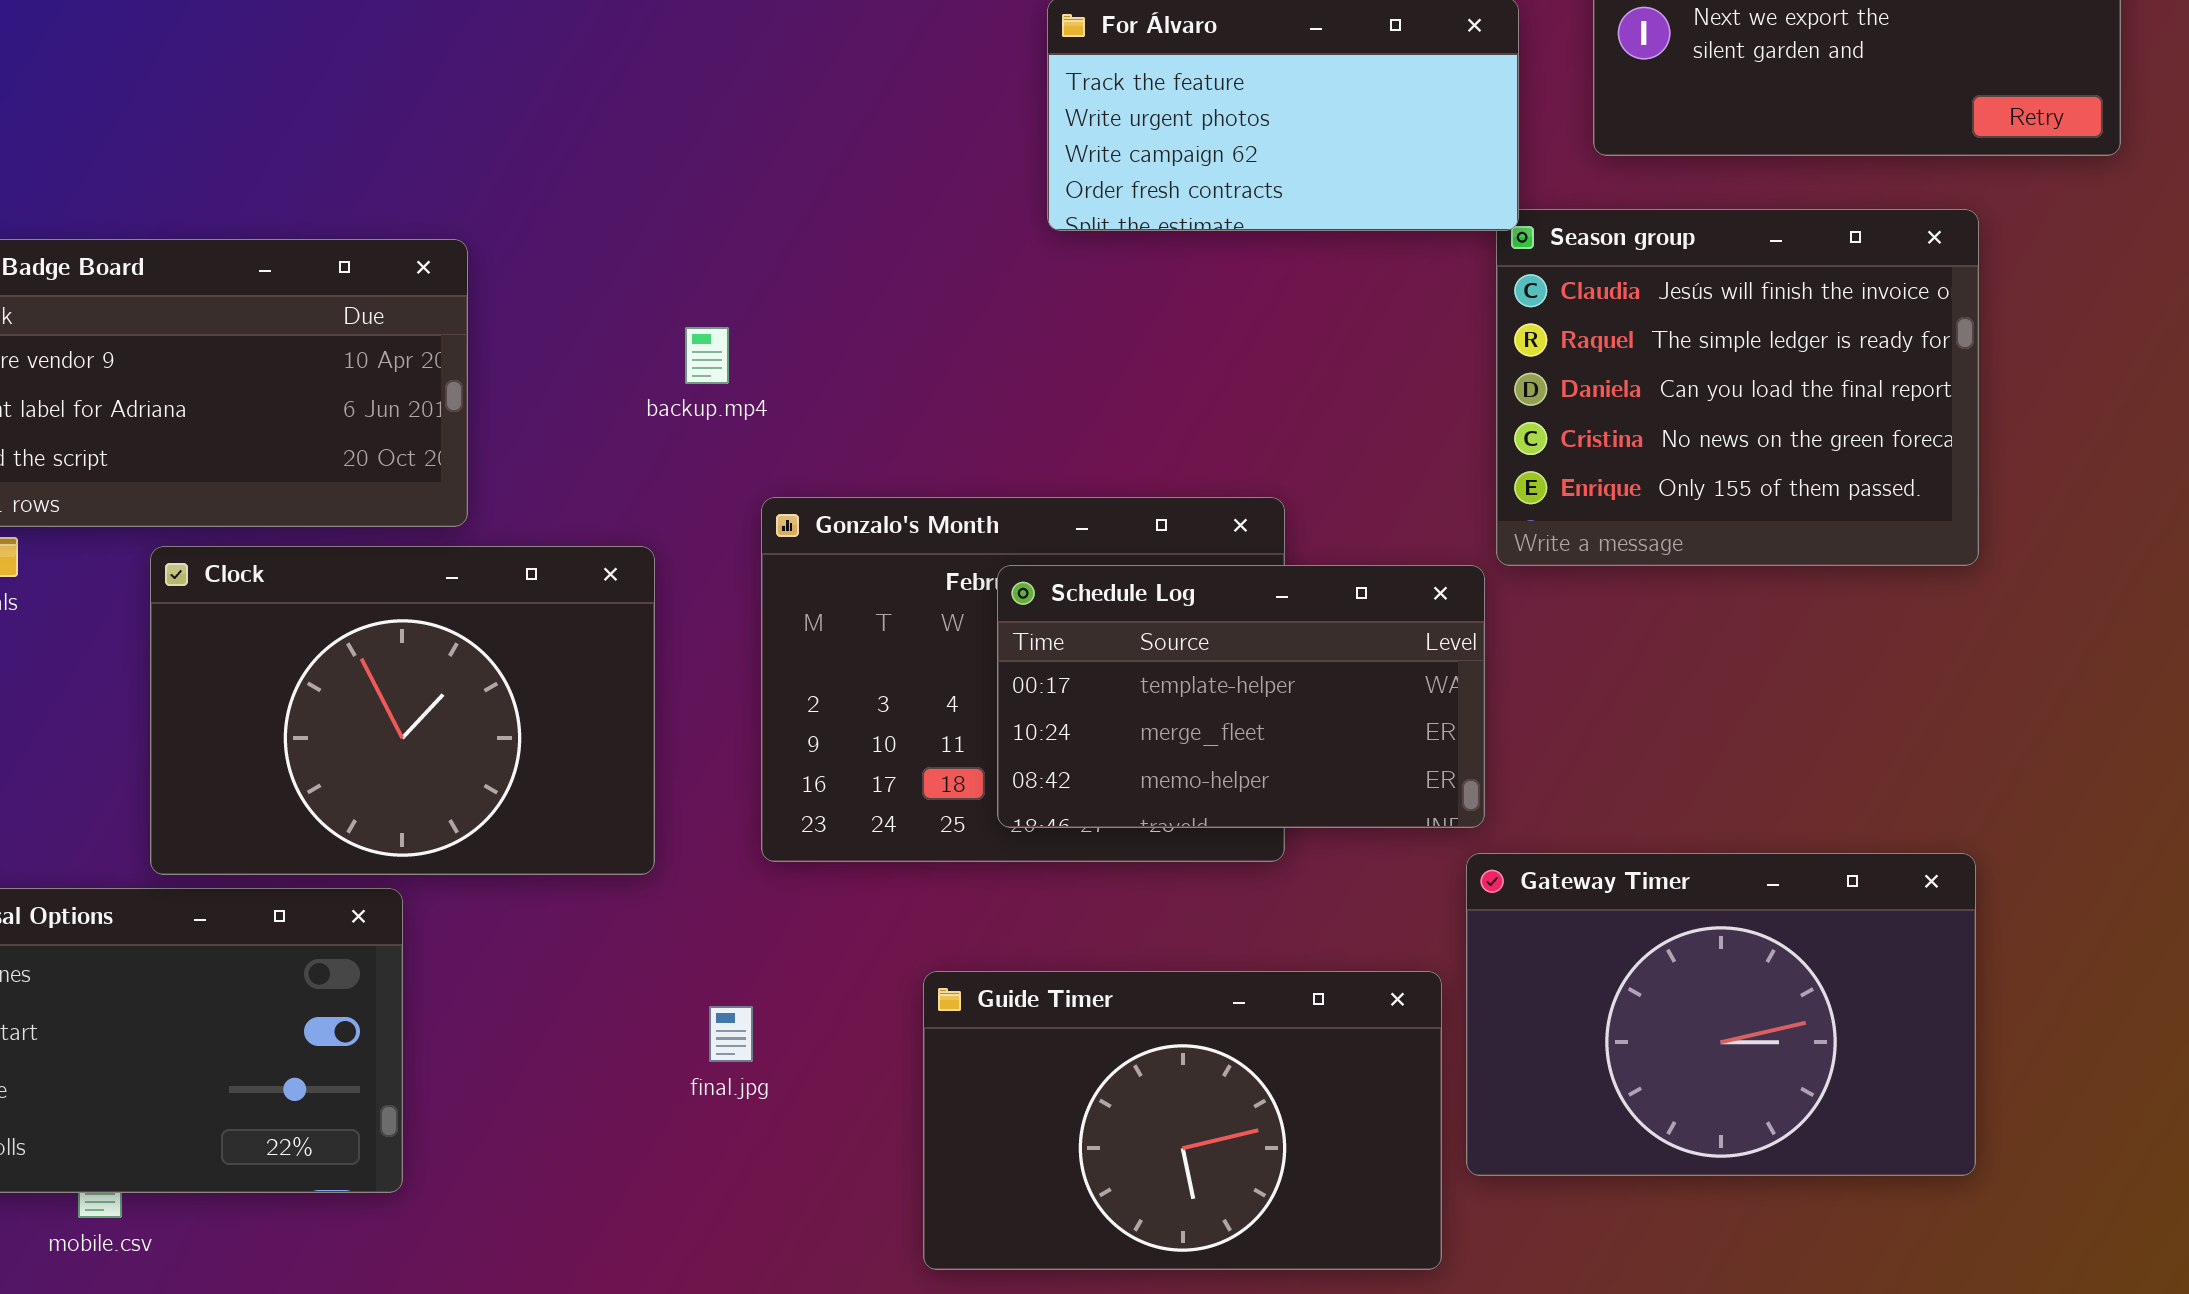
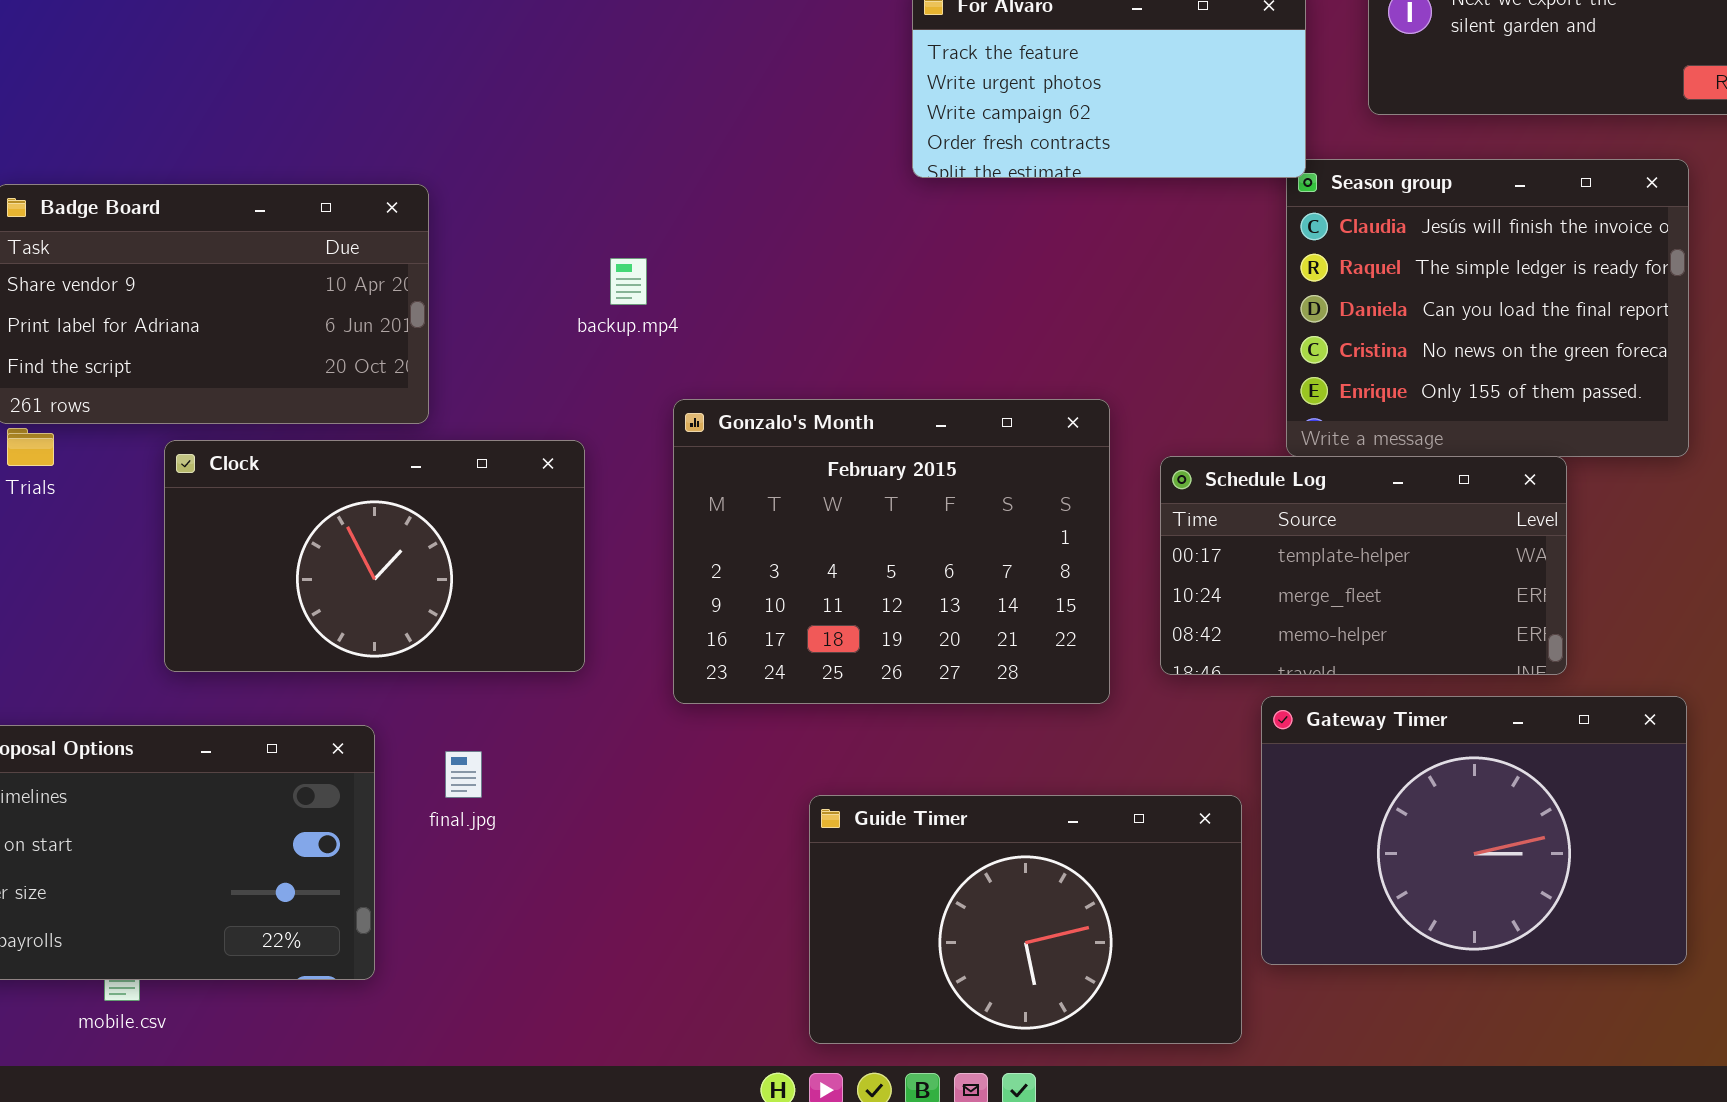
Clock: [150,546,655,875] -> [164,440,585,672], resized
Schedule Log: [997,565,1485,828] -> [1160,456,1567,675], moved
final.jpg: [709,1006,753,1062] -> [445,751,482,798], moved

